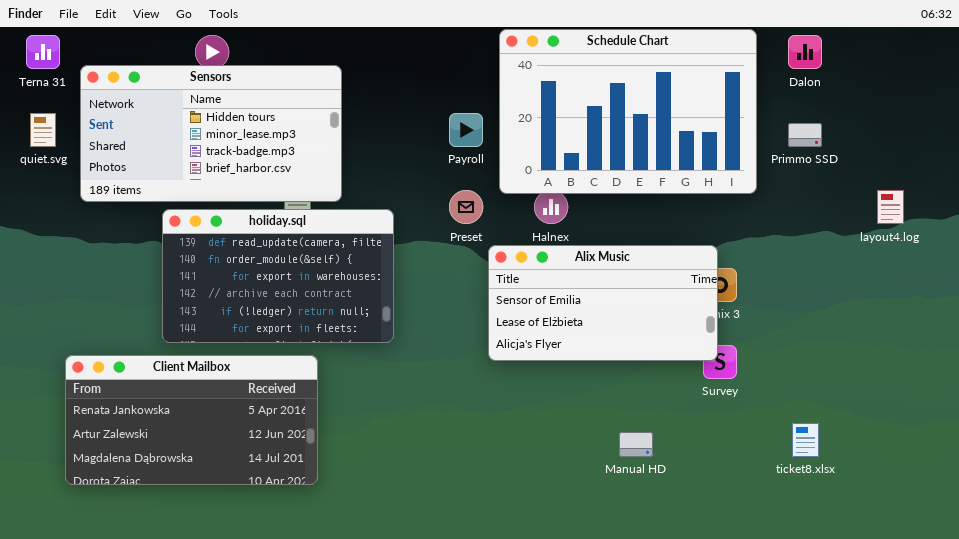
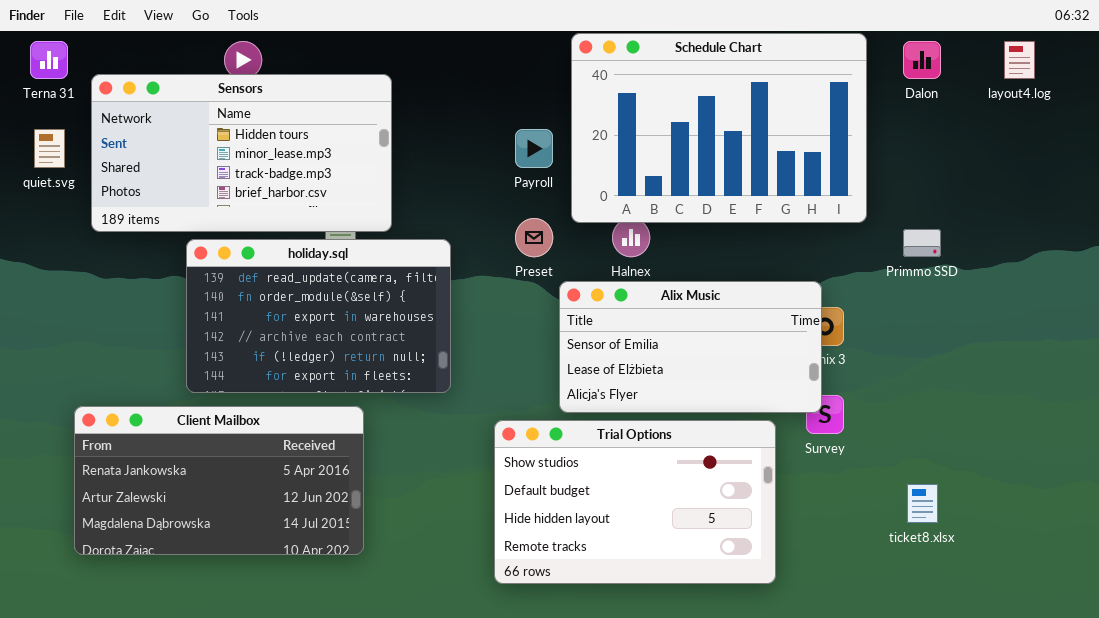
Primmo SSD: [788,123,822,147] -> [903,229,941,257], moved
layout4.log: [877,190,904,224] -> [1004,41,1035,79], moved
Trial Options: none -> [494,420,776,584], opened

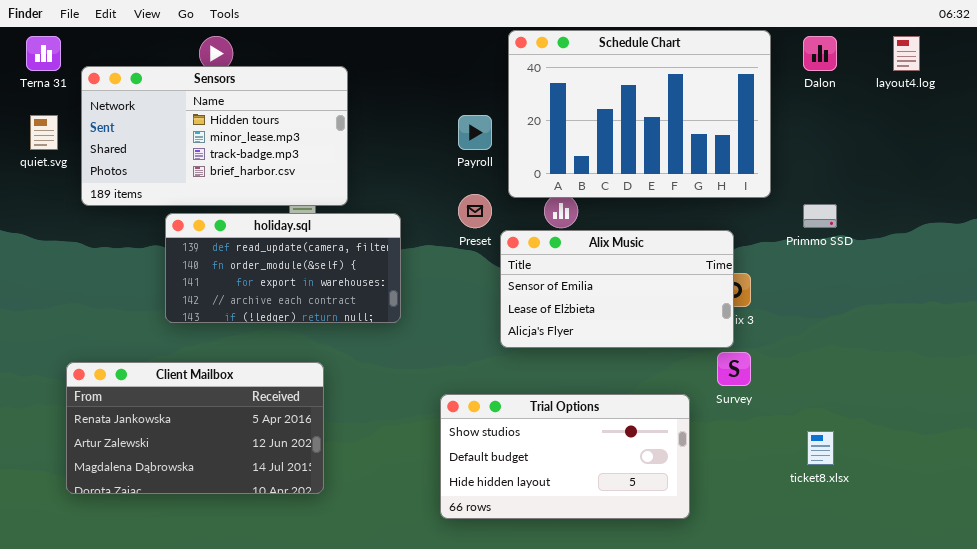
holiday.sql: [186,239,451,393] -> [165,213,401,323], resized
Alix Music: [559,281,822,413] -> [500,230,734,348], moved
Trial Options: [494,420,776,584] -> [440,394,690,519], resized

